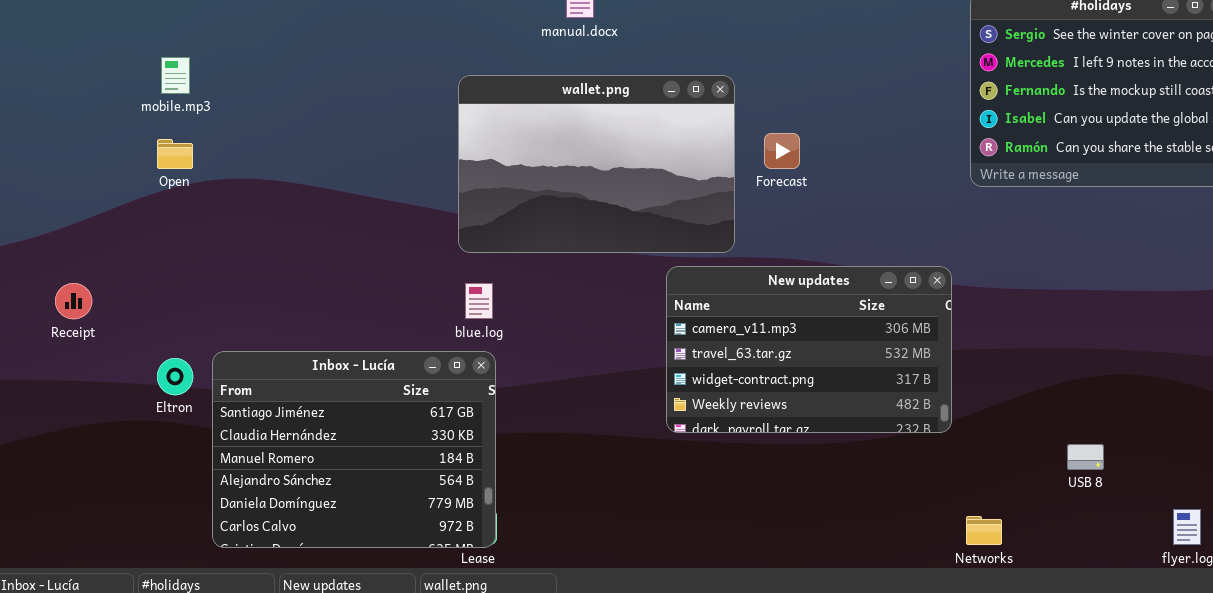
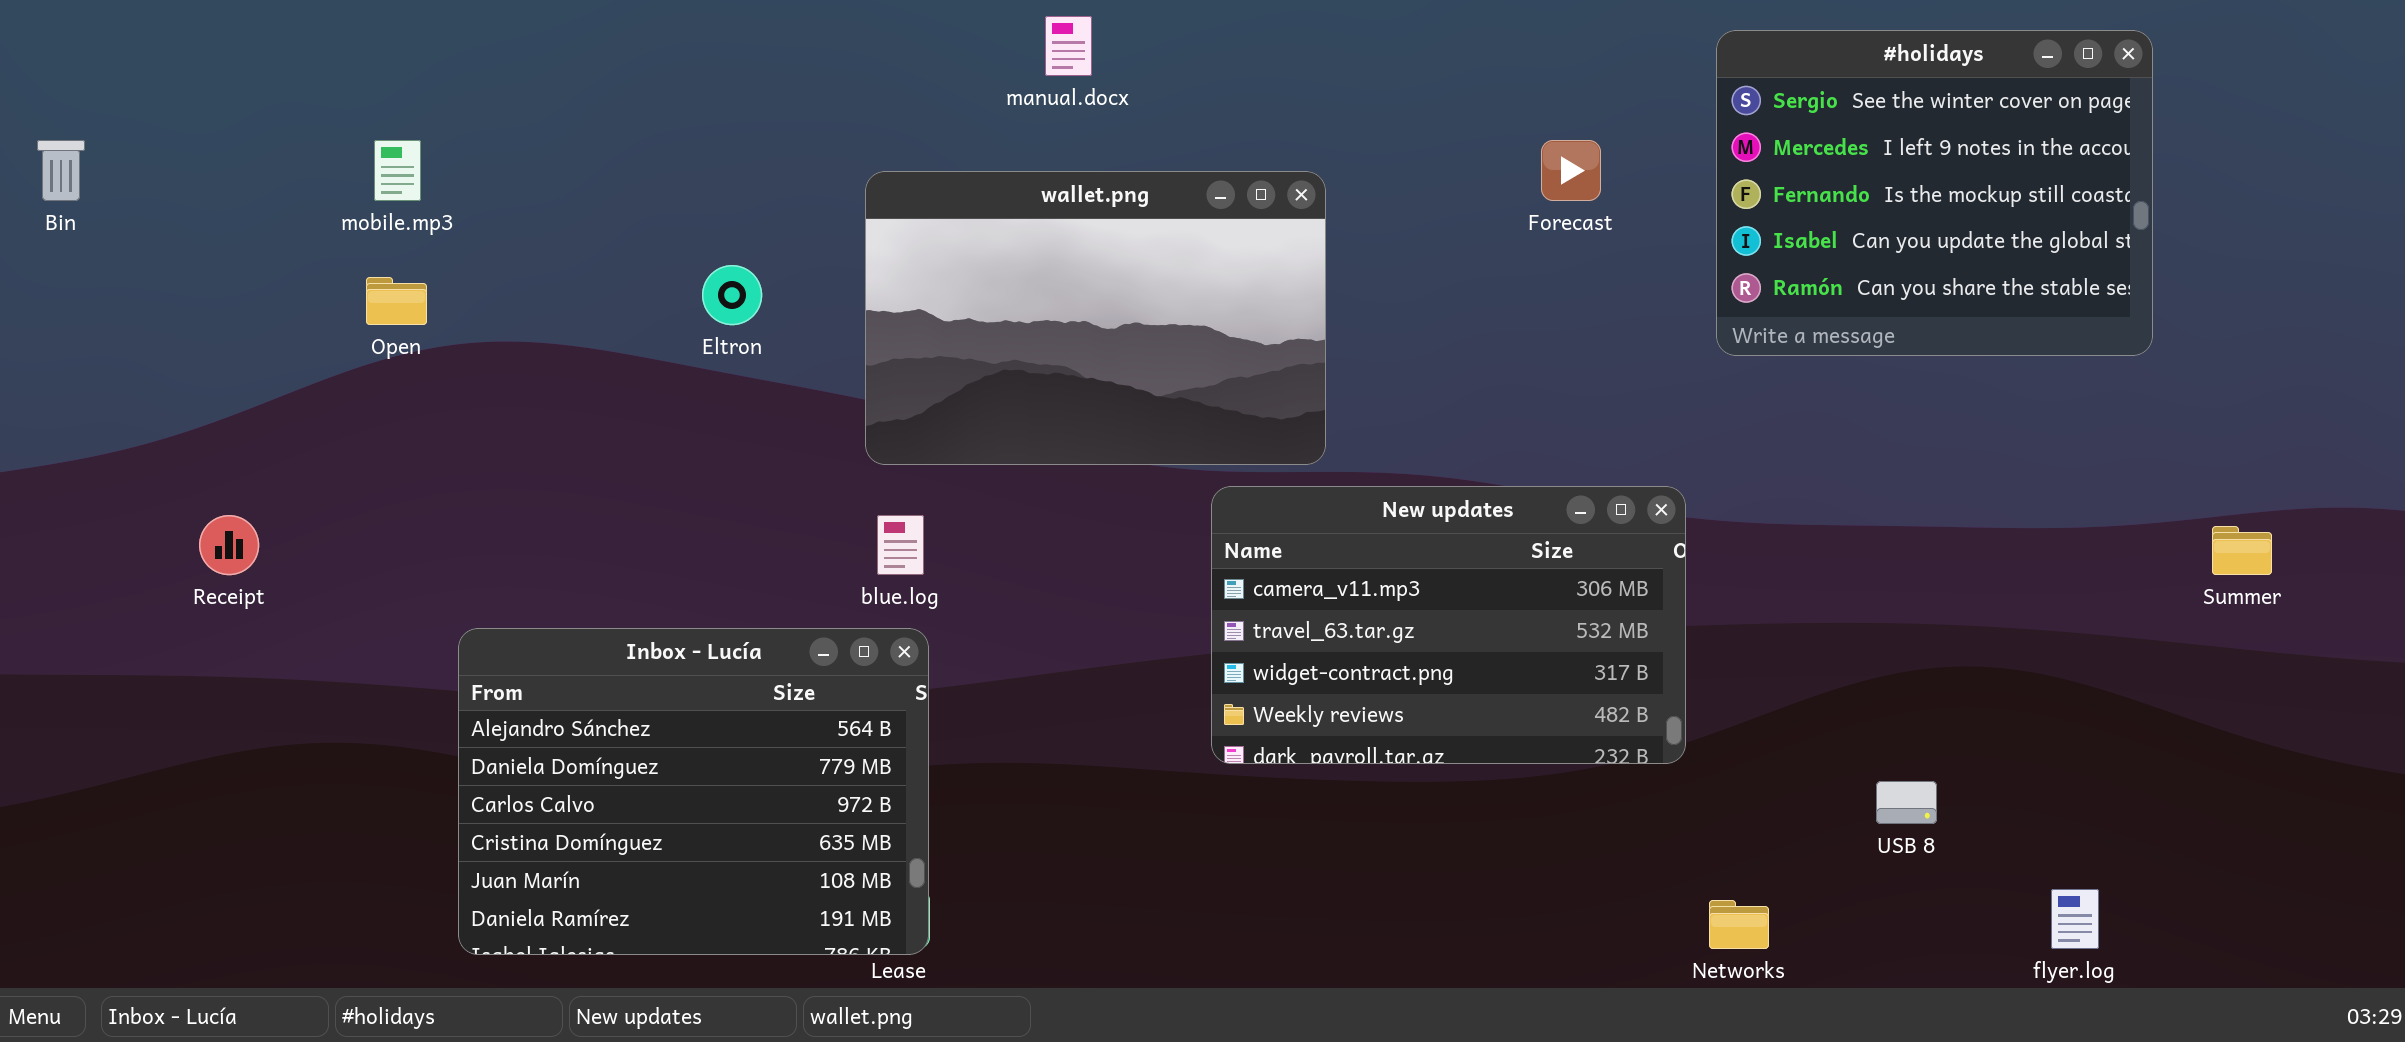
Forecast: [764,133,800,169] -> [1541,140,1601,201], moved
Inbox - Lucía: [212,351,496,548] -> [458,628,929,955], scrolled down 3 rows
Eltron: [157,358,193,395] -> [702,265,762,325], moved

